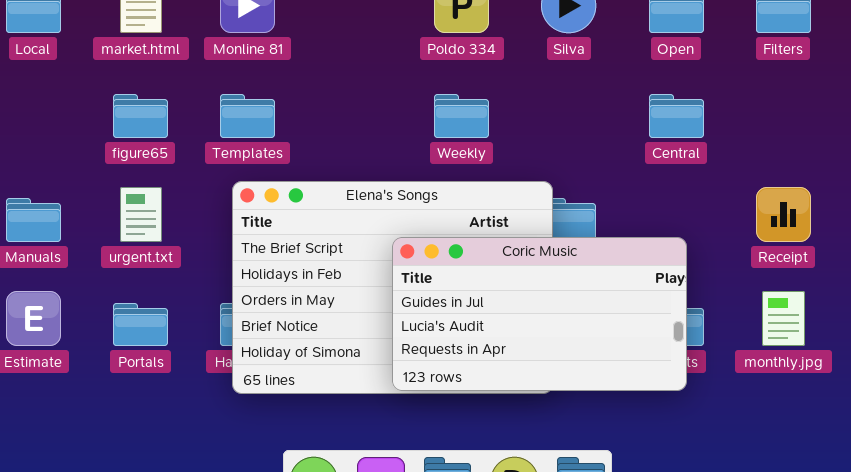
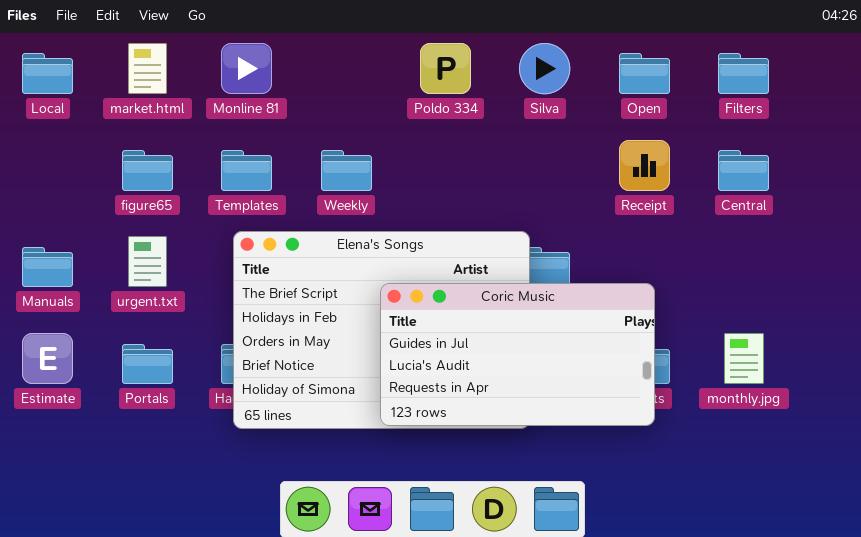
Weekly: [434,94,489,138] -> [321,150,372,191], moved
Central: [649,94,704,138] -> [718,150,769,191], moved
Receipt: [756,187,811,242] -> [619,140,670,191], moved

